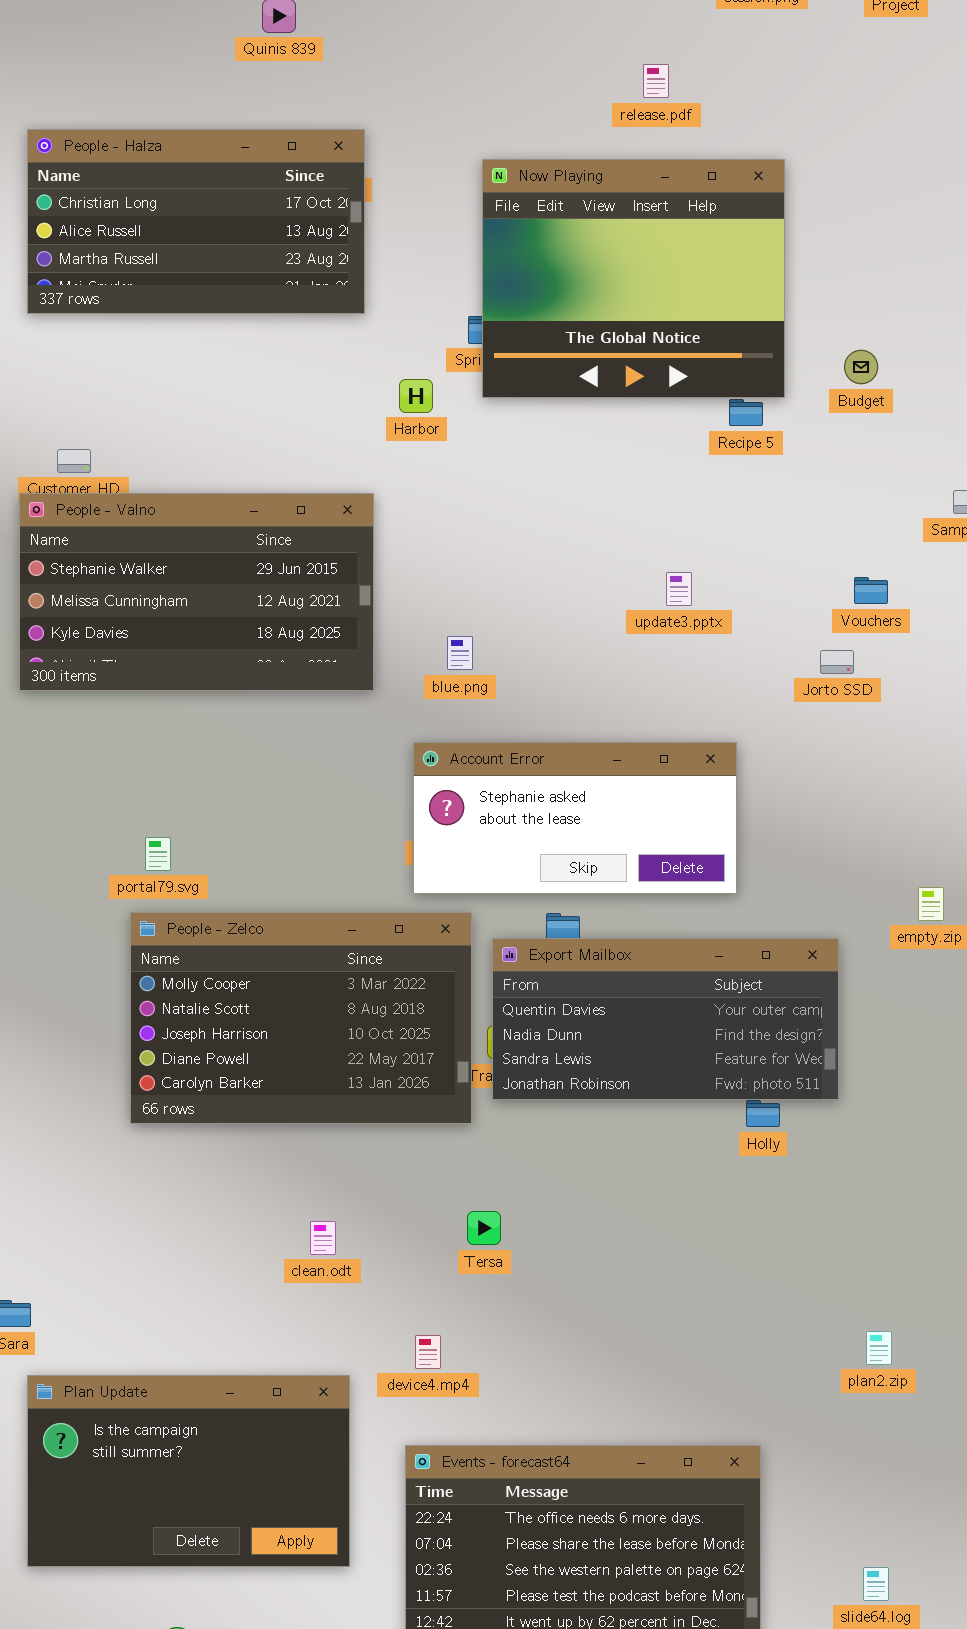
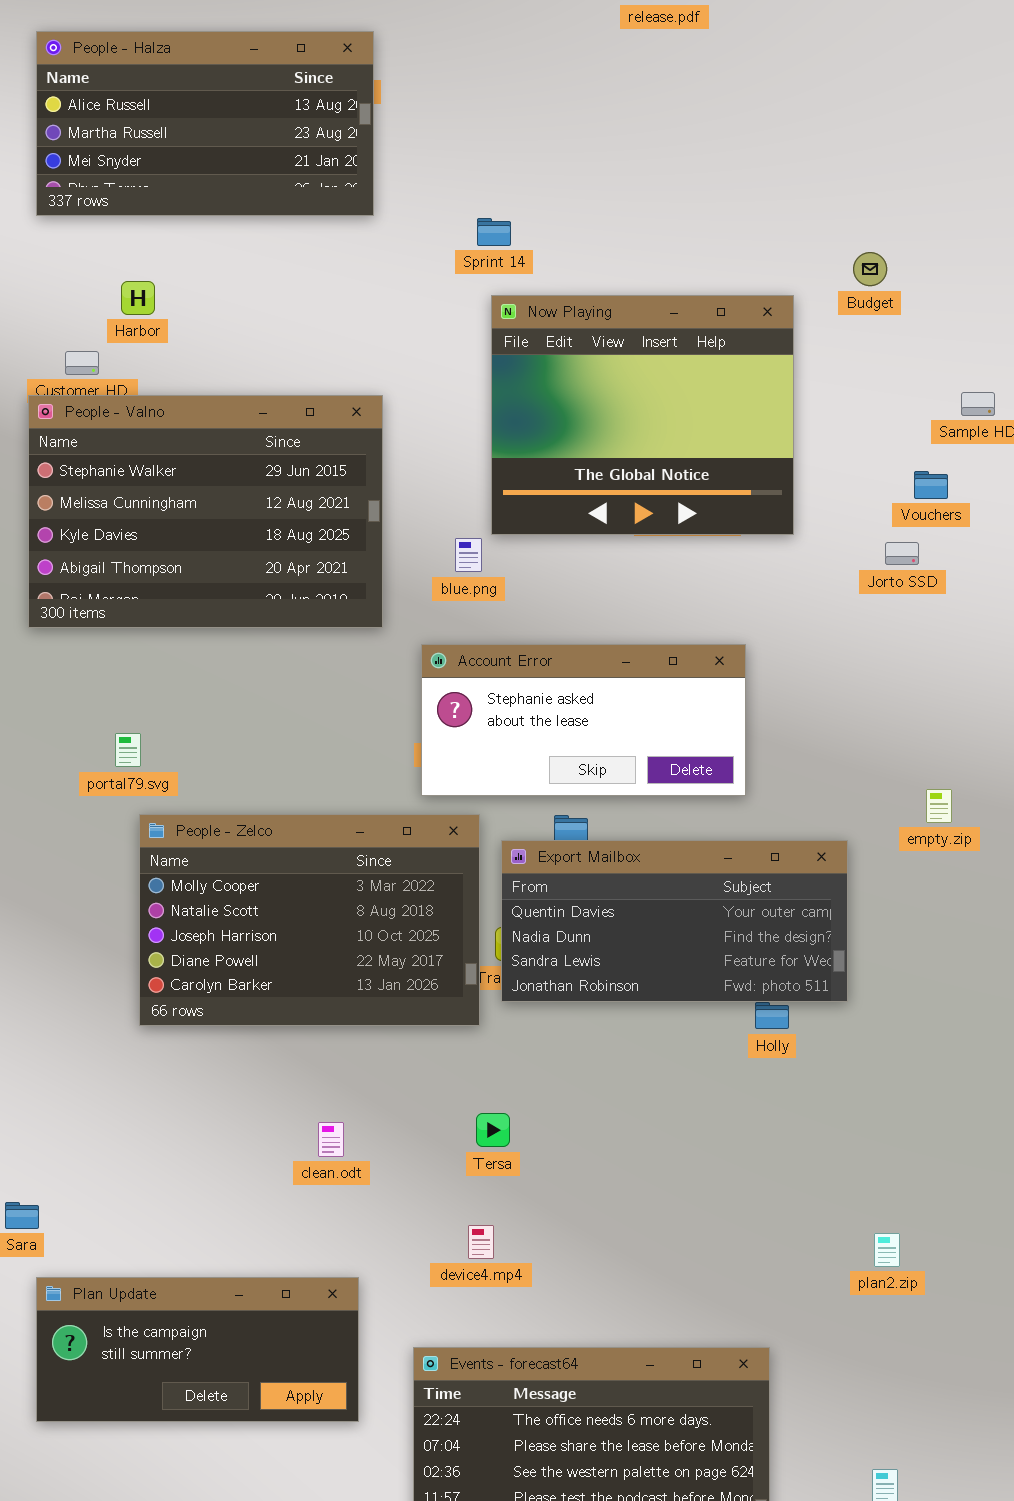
People - Halza: [27,129,365,314] -> [36,31,374,216], scrolled down 1 row
Now Playing: [482,159,785,398] -> [491,295,794,535], moved
Harbor: [399,379,433,413] -> [121,281,155,315], moved
People - Valno: [19,493,374,691] -> [28,395,383,628], resized
Vouchers: [854,577,888,604] -> [914,471,948,499], moved
Jorto SSD: [820,650,854,674] -> [885,542,919,565], moved
portal79.svg: [145,837,171,871] -> [115,733,141,767], moved
device4.mp4: [415,1335,441,1369] -> [468,1225,494,1259], moved
Plan Update: [27,1375,350,1567] -> [36,1277,359,1422], resized

